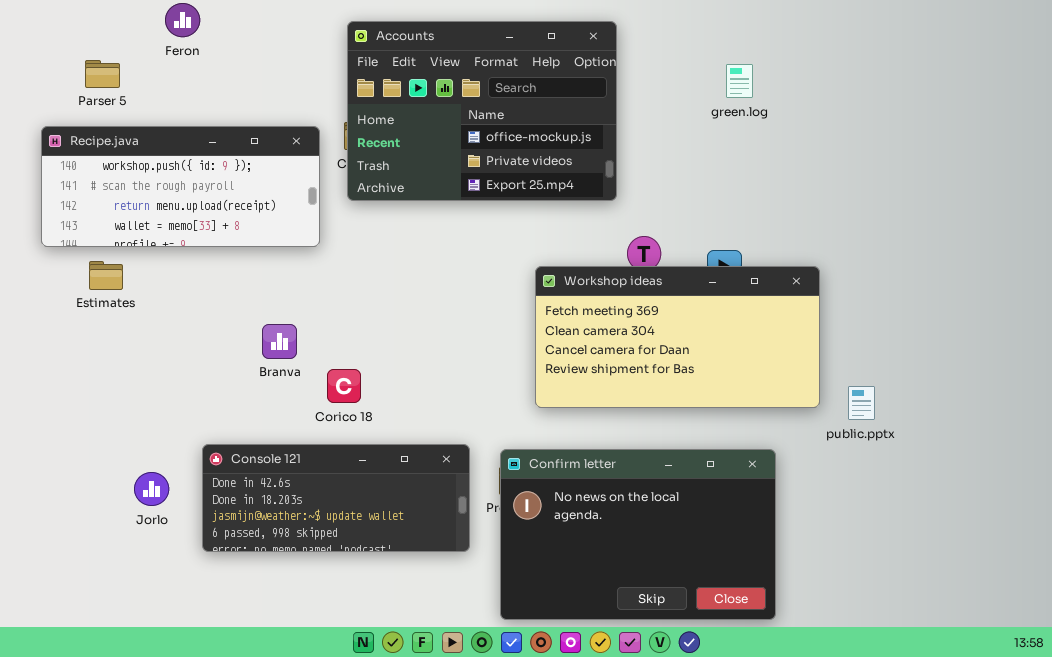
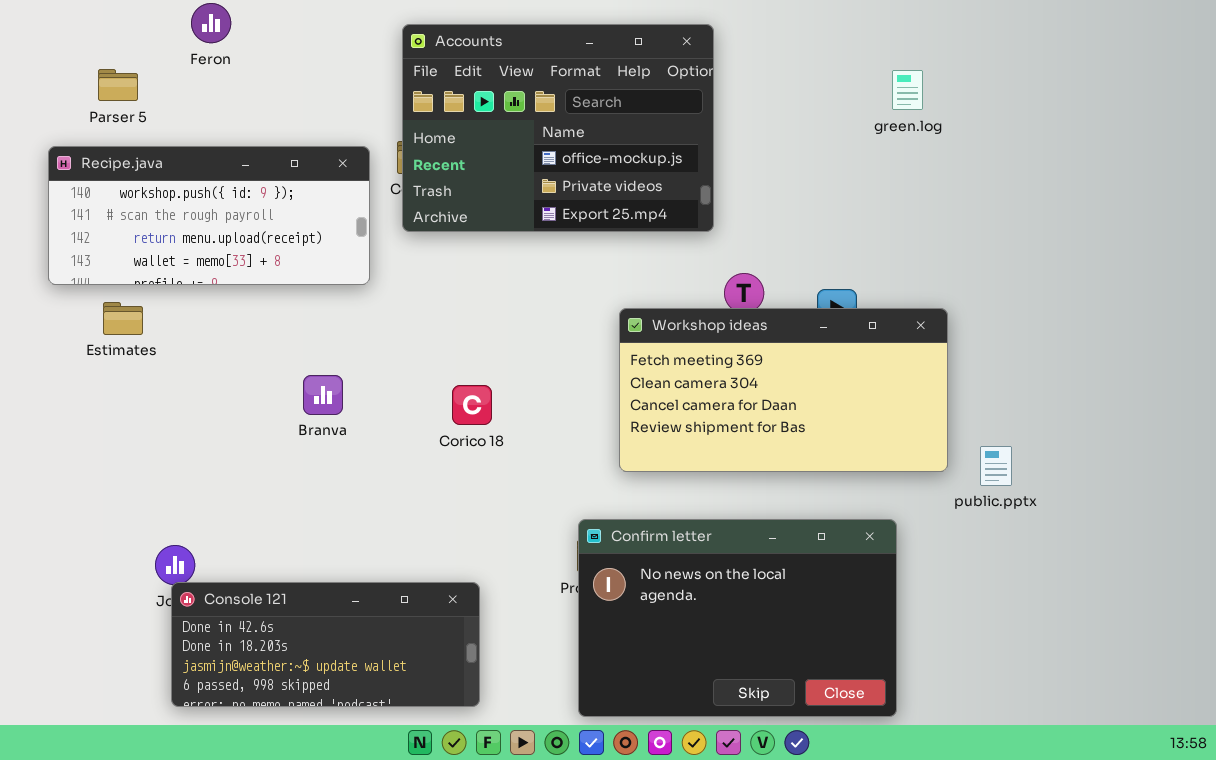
green.log: [726,64,753,98] -> [892,70,923,110], moved
Corico 18: [327,369,361,403] -> [452,385,492,425], moved
Console 121: [202,444,470,552] -> [171,582,480,707], moved

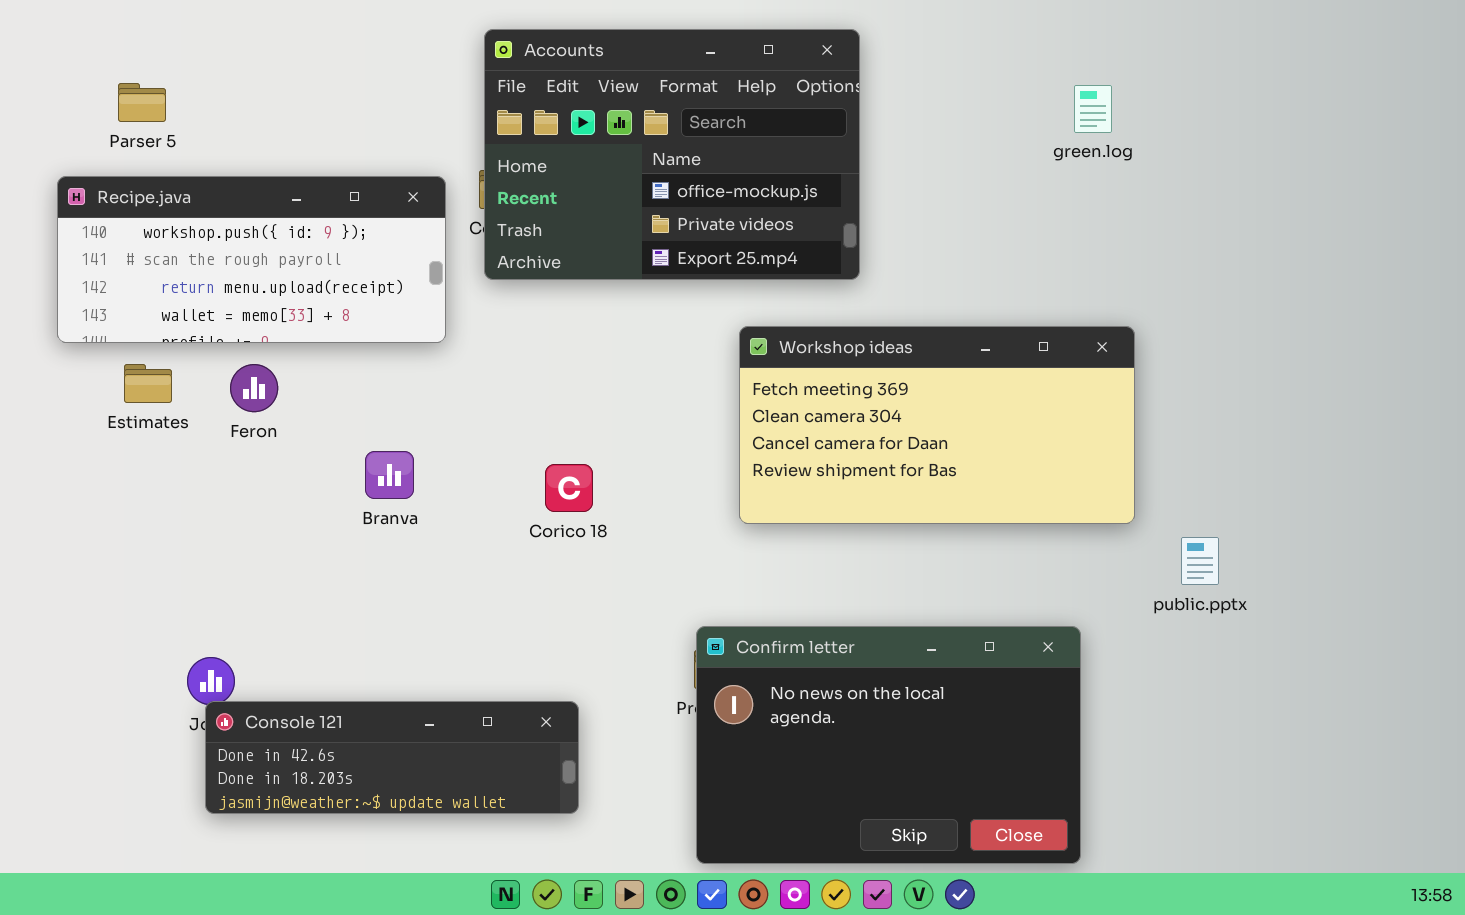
Feron: [191,3,231,43] -> [230,364,278,412], moved
Workshop ideas: [619,308,948,472] -> [739,326,1135,524], moved
Console 121: [171,582,480,707] -> [205,701,579,814], resized

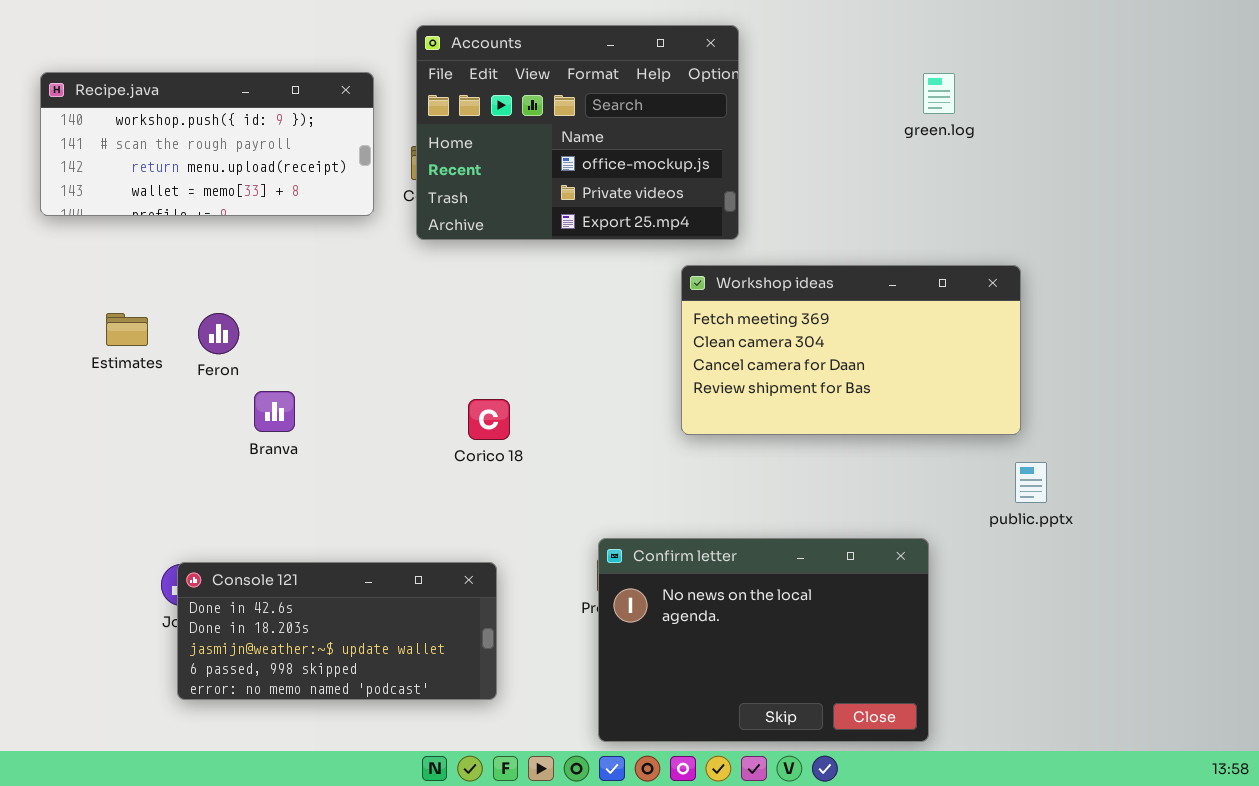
Recipe.java: [57,176,446,343] -> [40,72,374,216], moved
Workshop ideas: [739,326,1135,524] -> [681,265,1021,435], moved
Branva: [365,451,414,499] -> [254,391,295,432], moved
Console 121: [205,701,579,814] -> [177,562,497,700], resized

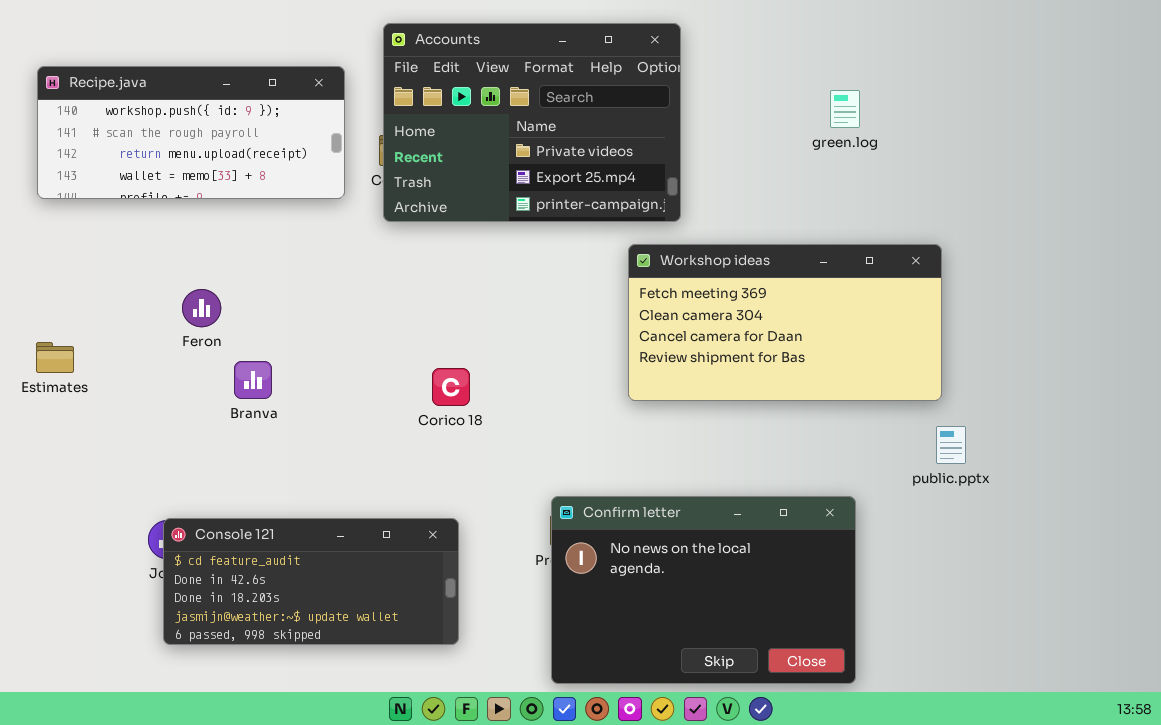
Accounts: [416,25,739,240] -> [383,23,681,222], scrolled down 1 row
green.log: [923,73,955,114] -> [830,90,860,128], moved
Estimates: [106,313,148,346] -> [36,342,74,373], moved
Console 121: [177,562,497,700] -> [163,518,459,645], scrolled up 1 row

